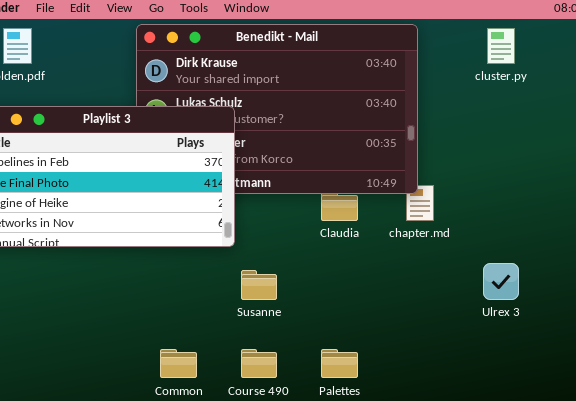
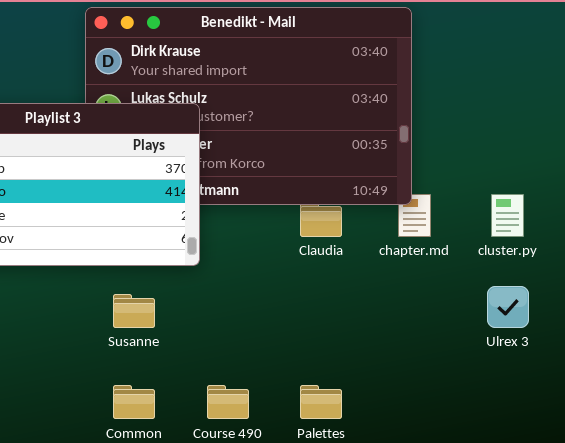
cluster.py: [487,28,515,64] -> [491,194,524,237], moved
Susanne: [241,270,277,300] -> [113,294,155,328], moved

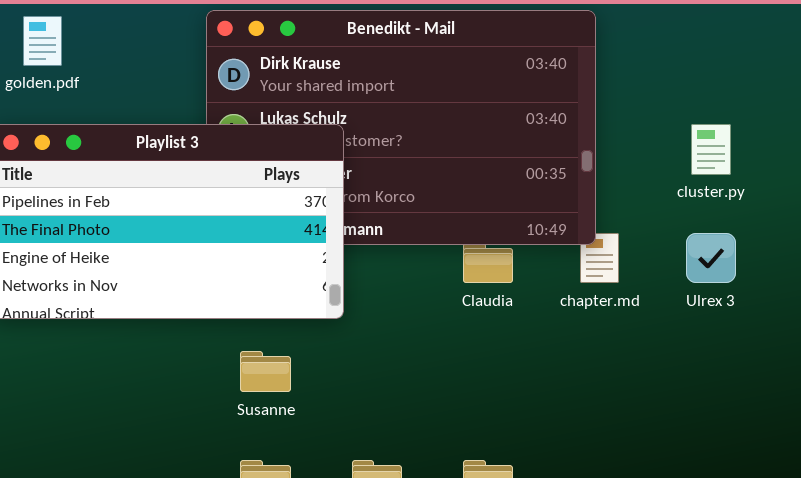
cluster.py: [491,194,524,237] -> [691,124,731,175], moved
Ulrex 3: [487,286,529,328] -> [686,233,736,283], moved

